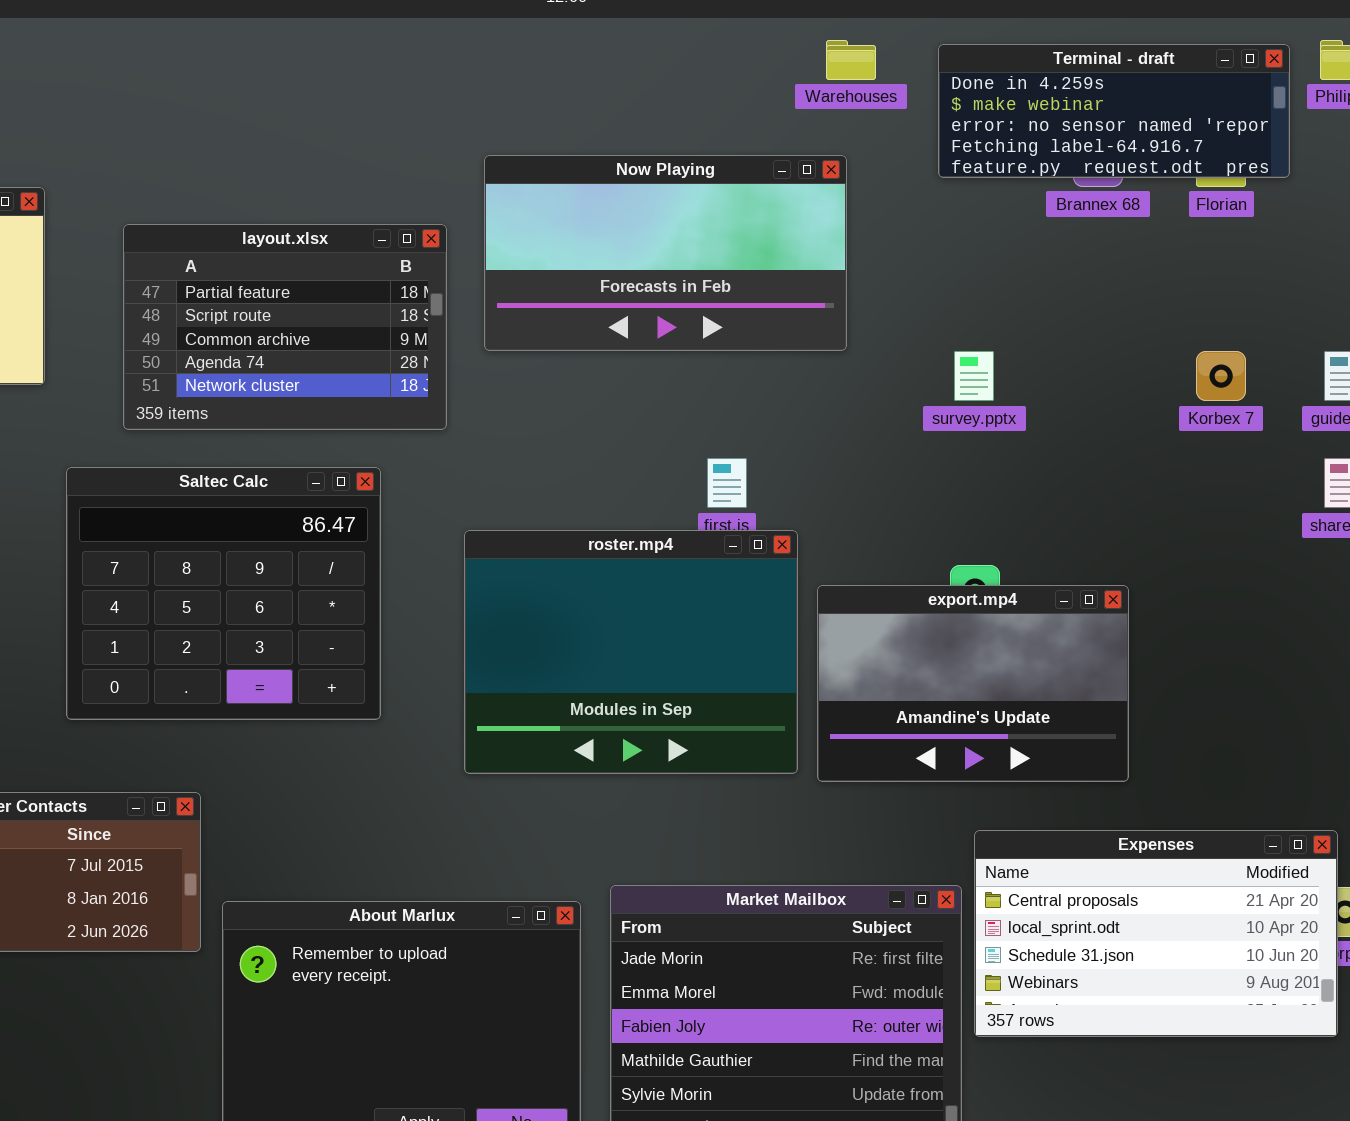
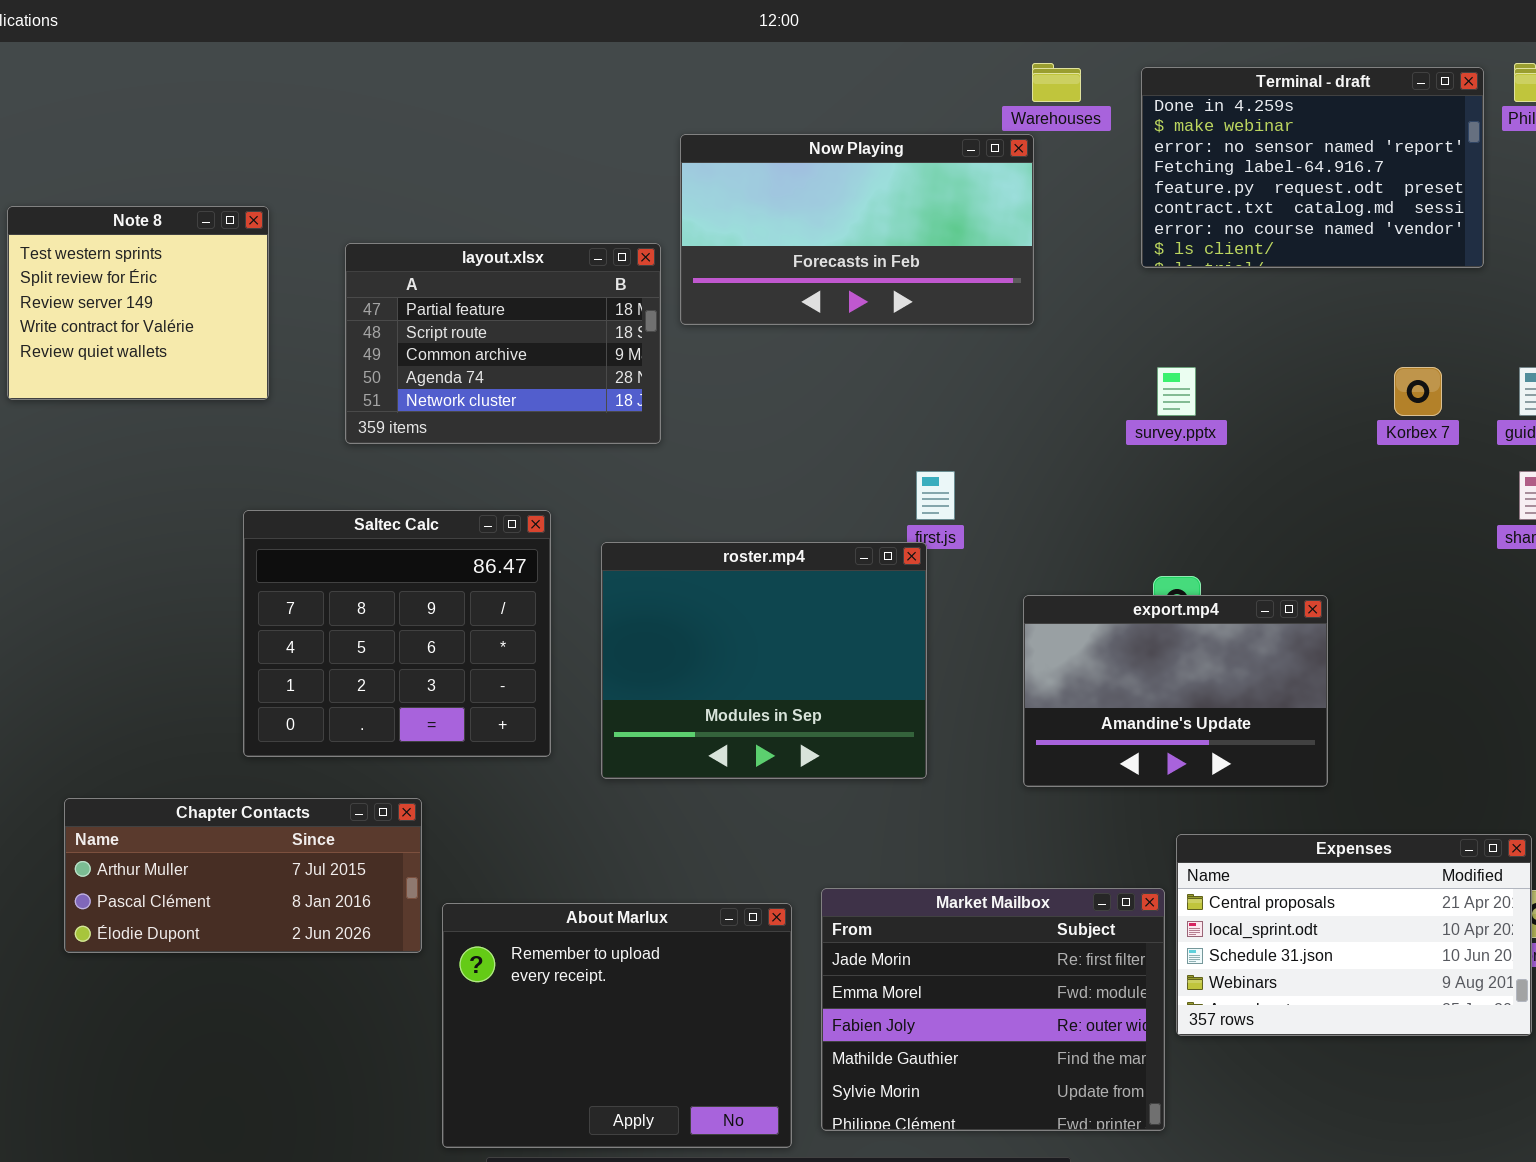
Terminal - draft: [938,44,1290,178] -> [1141,67,1484,268], resized
Now Playing: [484,155,847,351] -> [680,134,1034,325], moved
Saltec Calc: [66,467,381,720] -> [243,510,551,757], moved
roster.mp4: [464,530,798,774] -> [601,542,927,779], moved

